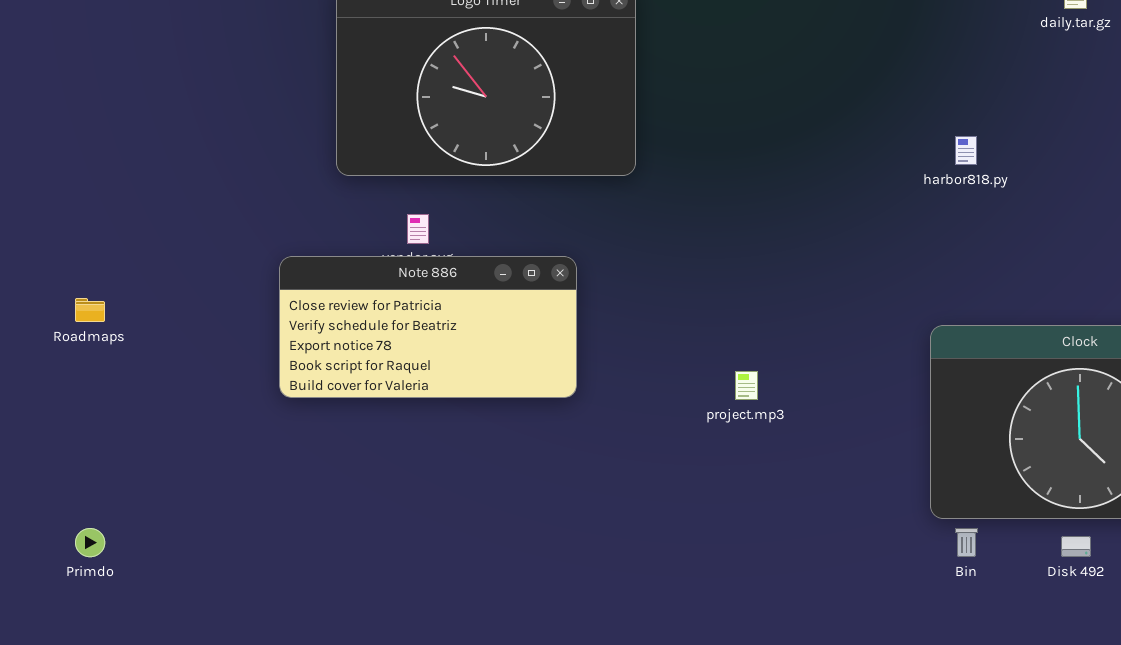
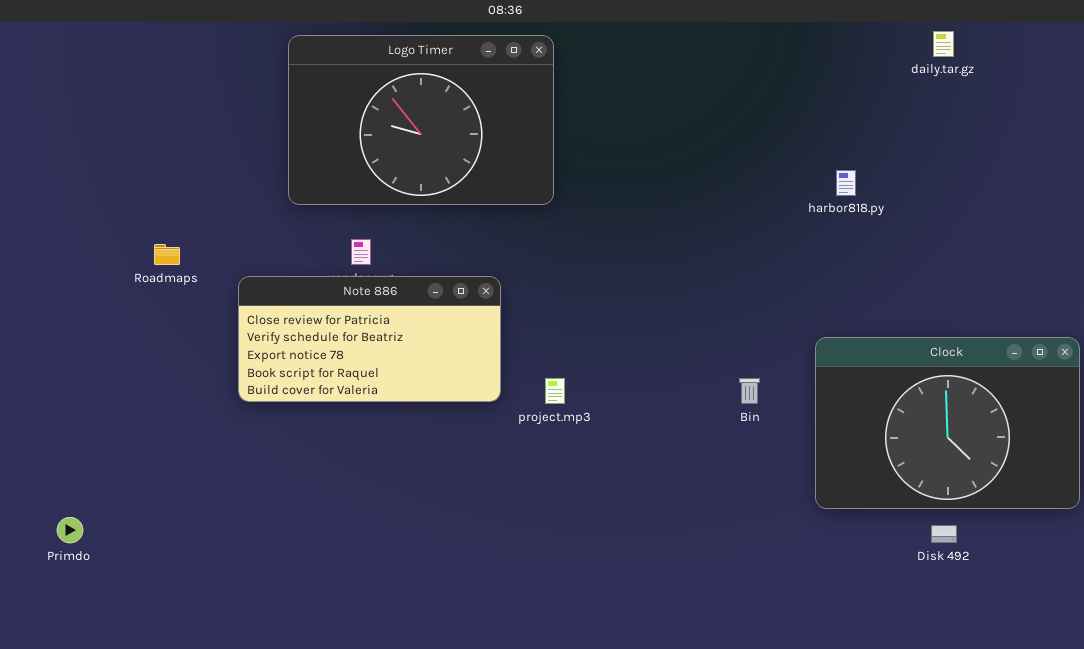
Roadmaps: [75,298,105,322] -> [154,244,180,265], moved
project.mp3: [735,371,758,400] -> [545,378,565,404], moved
Bin: [955,528,978,557] -> [739,378,760,404], moved

